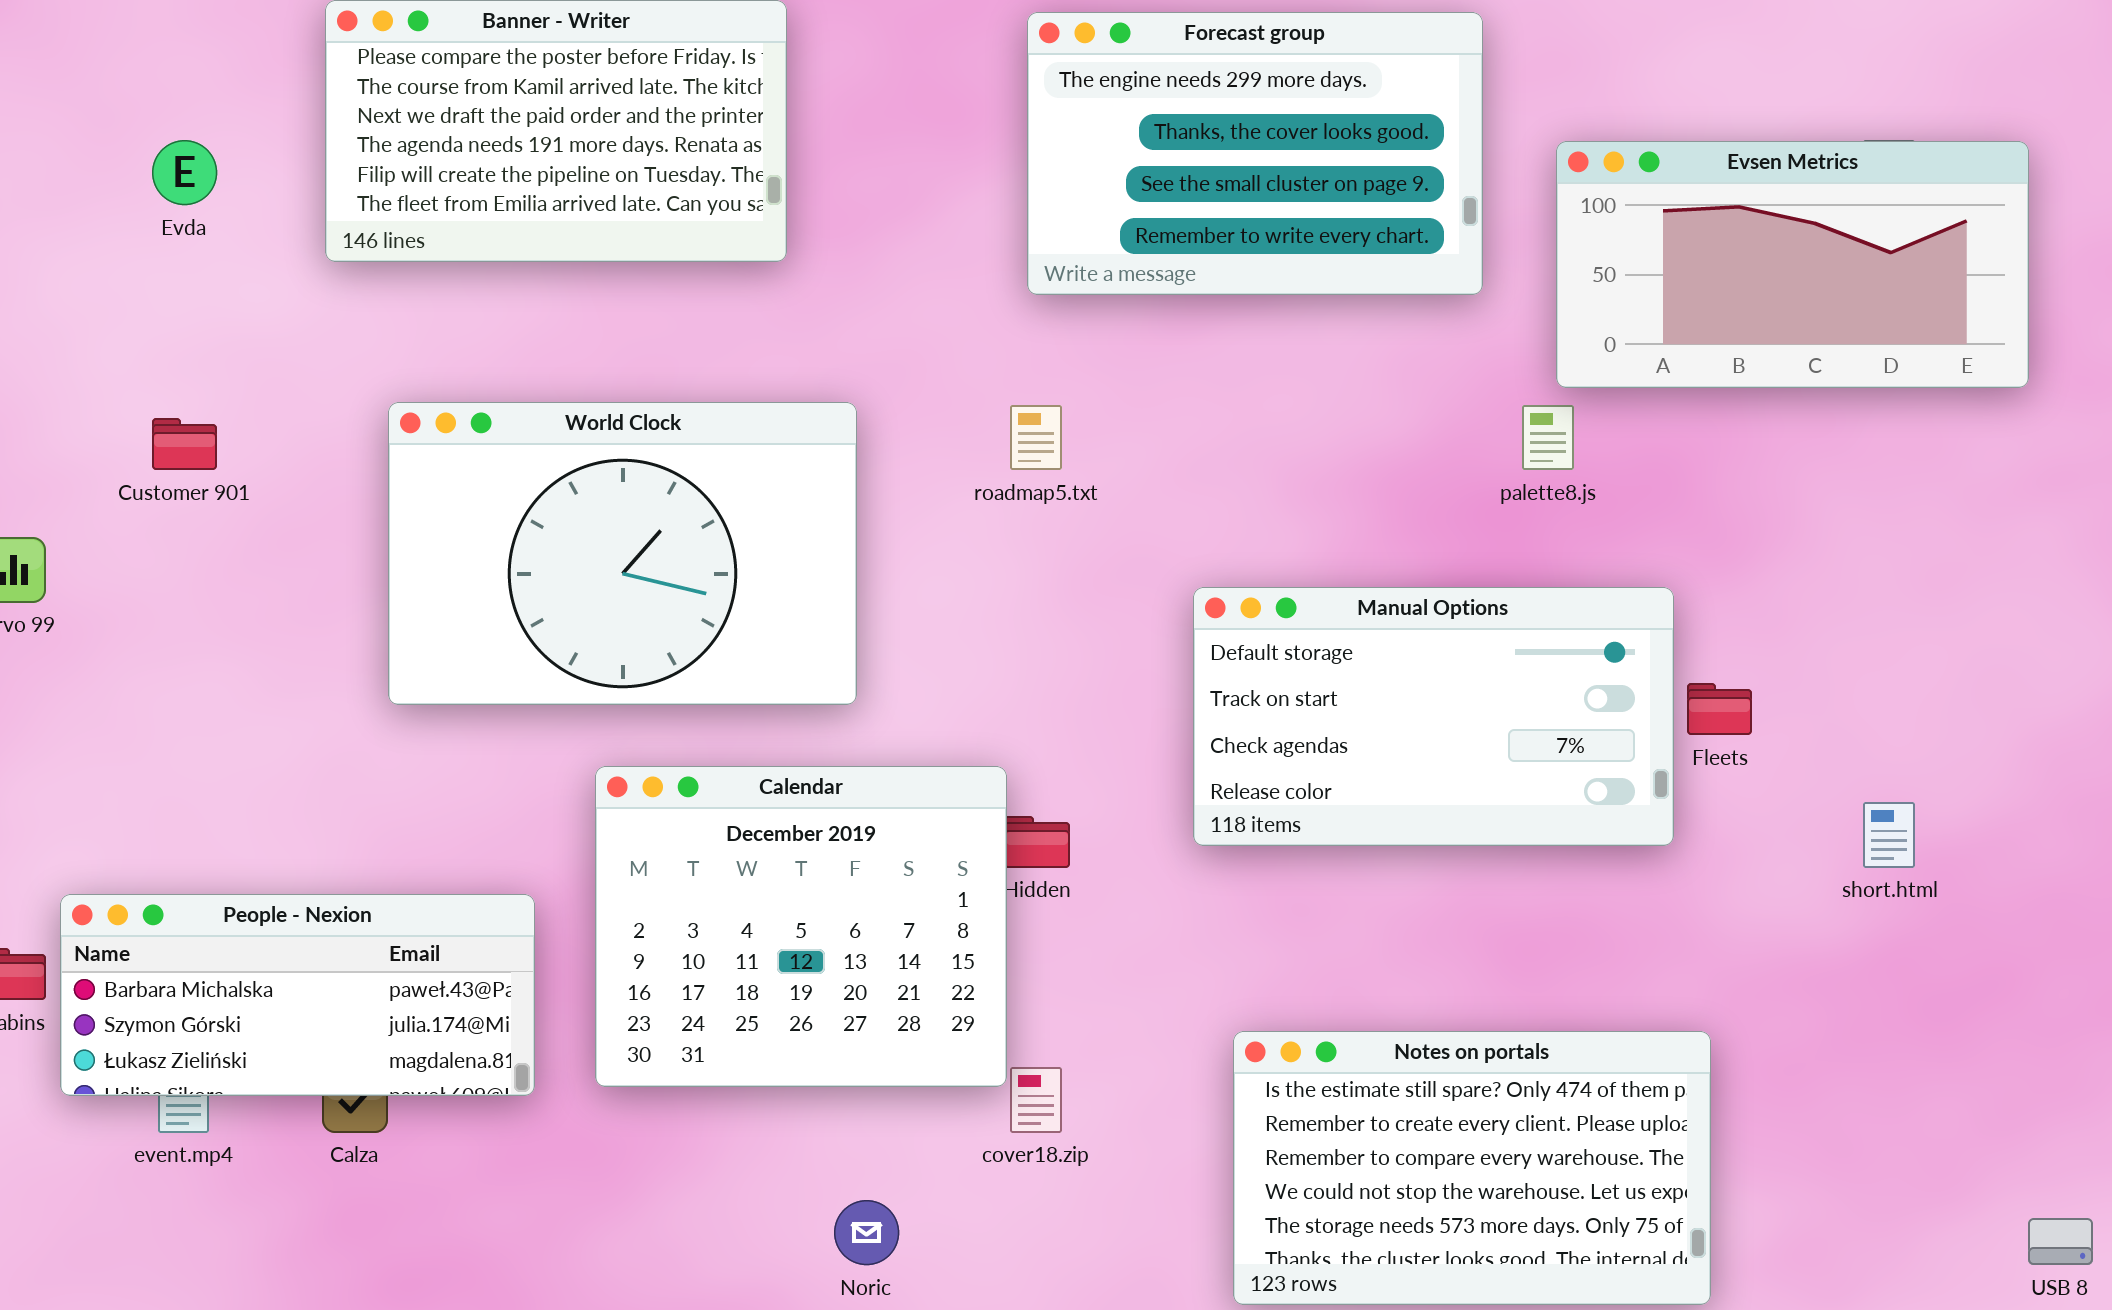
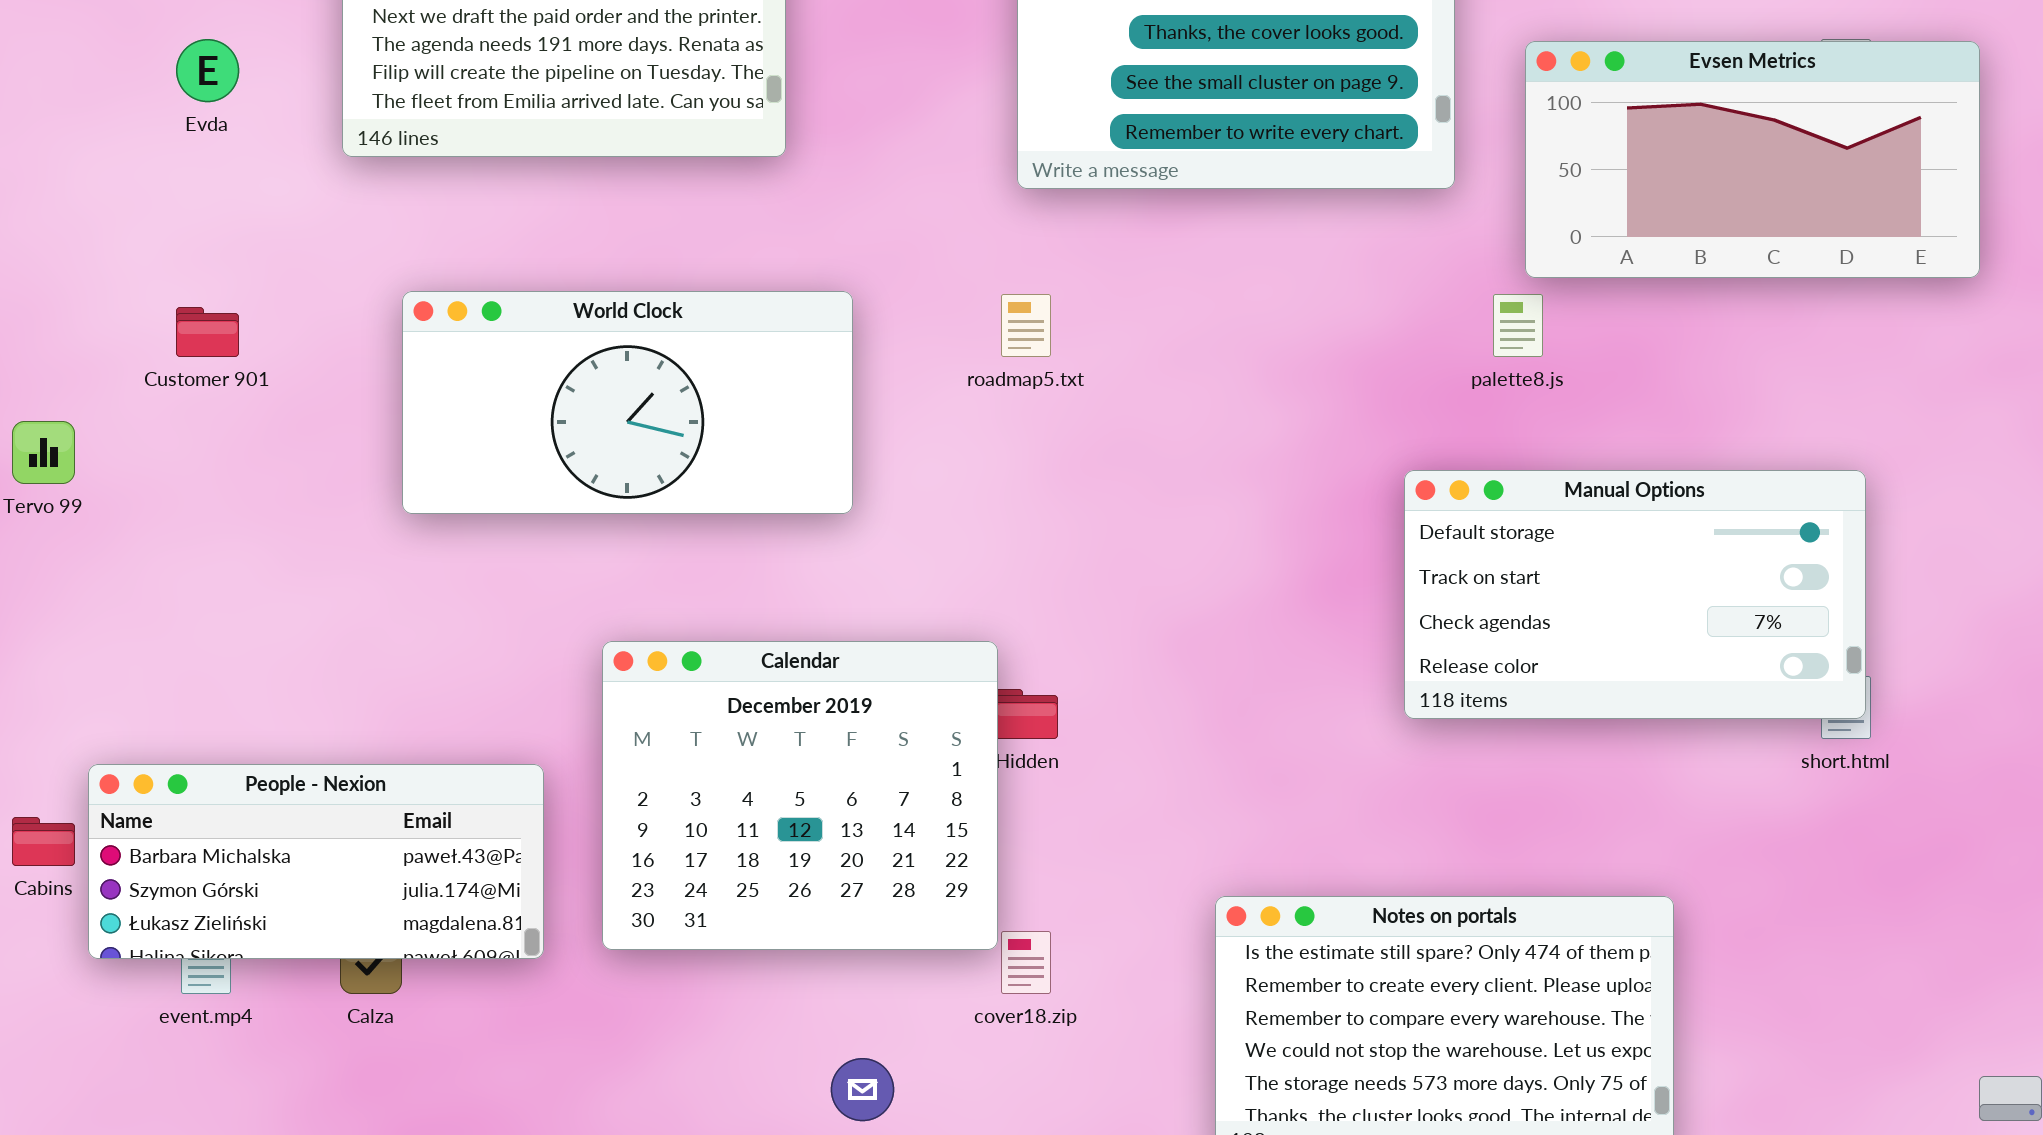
World Clock: [388,402,857,705] -> [402,291,853,514], resized
Manual Options: [1193,587,1674,846] -> [1404,470,1866,719], moved

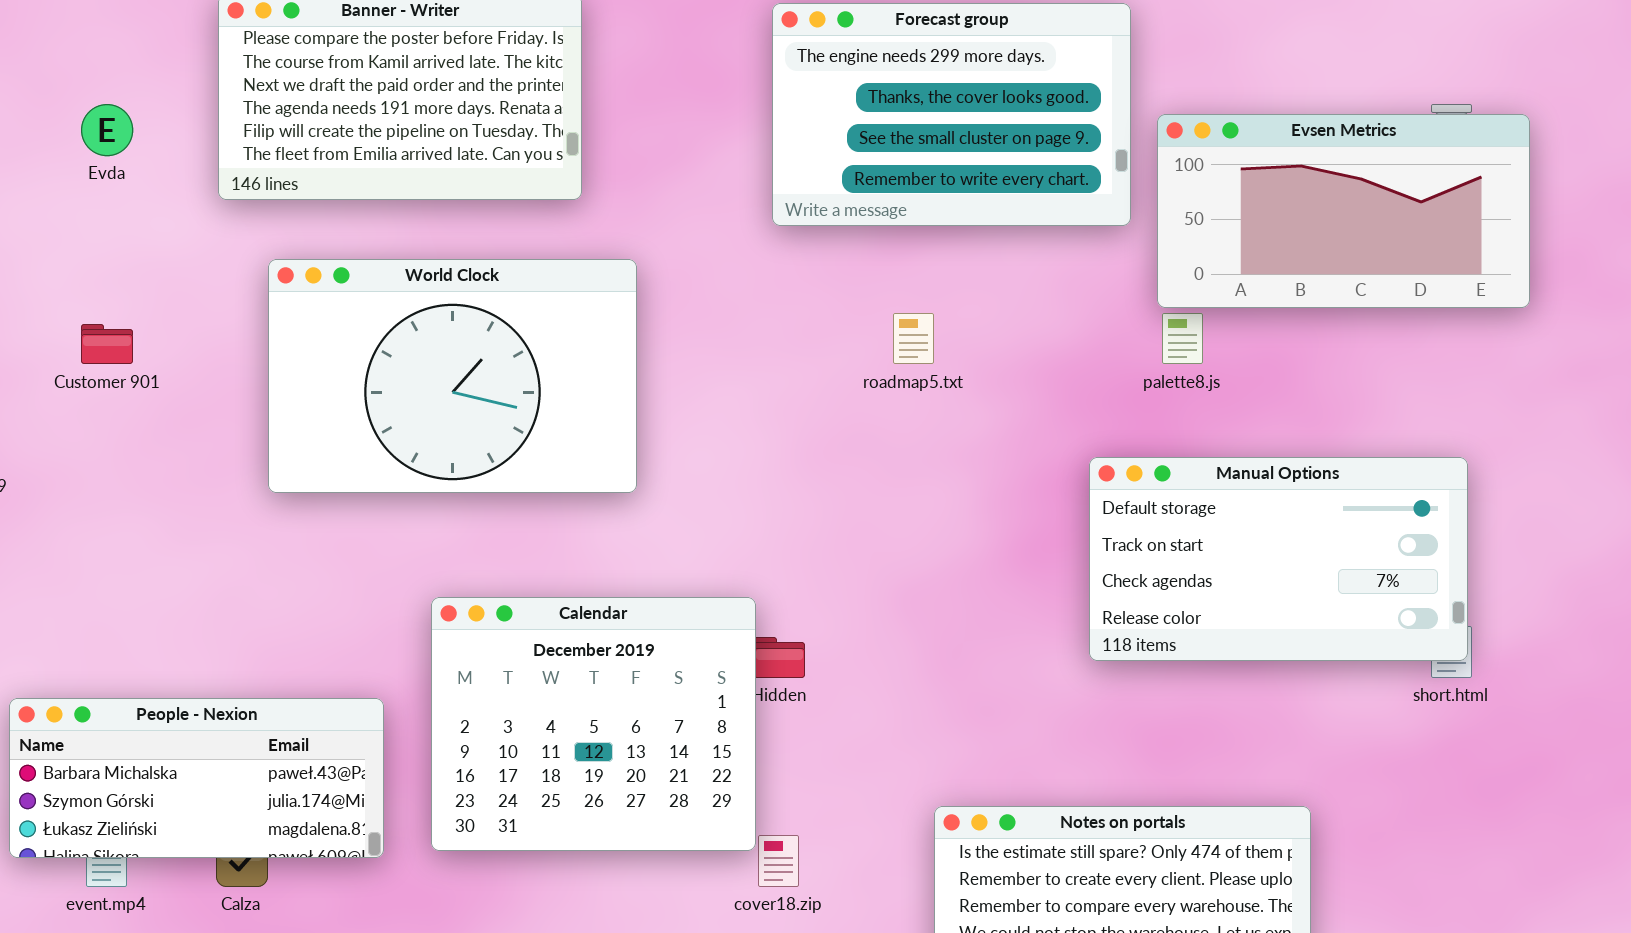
Evsen Metrics: [1525,41,1980,278] -> [1157,114,1530,308], moved
World Clock: [402,291,853,514] -> [268,259,637,493], resized
roadmap5.txt: [1001,294,1051,357] -> [893,313,934,364], moved

